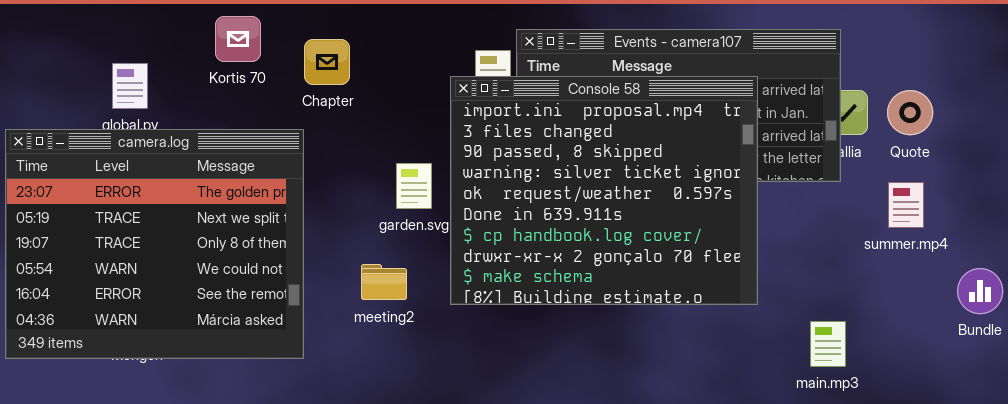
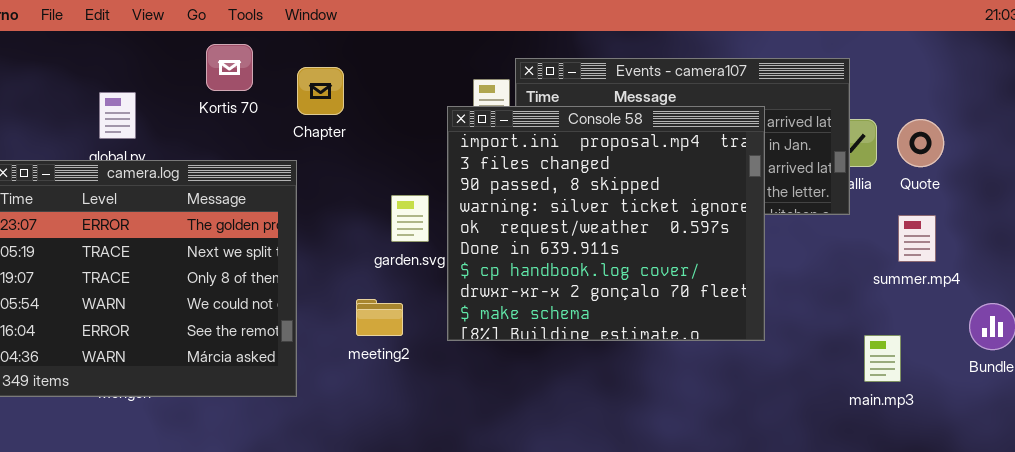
main.mp3: [810,321,846,367] -> [864,335,901,382], moved

